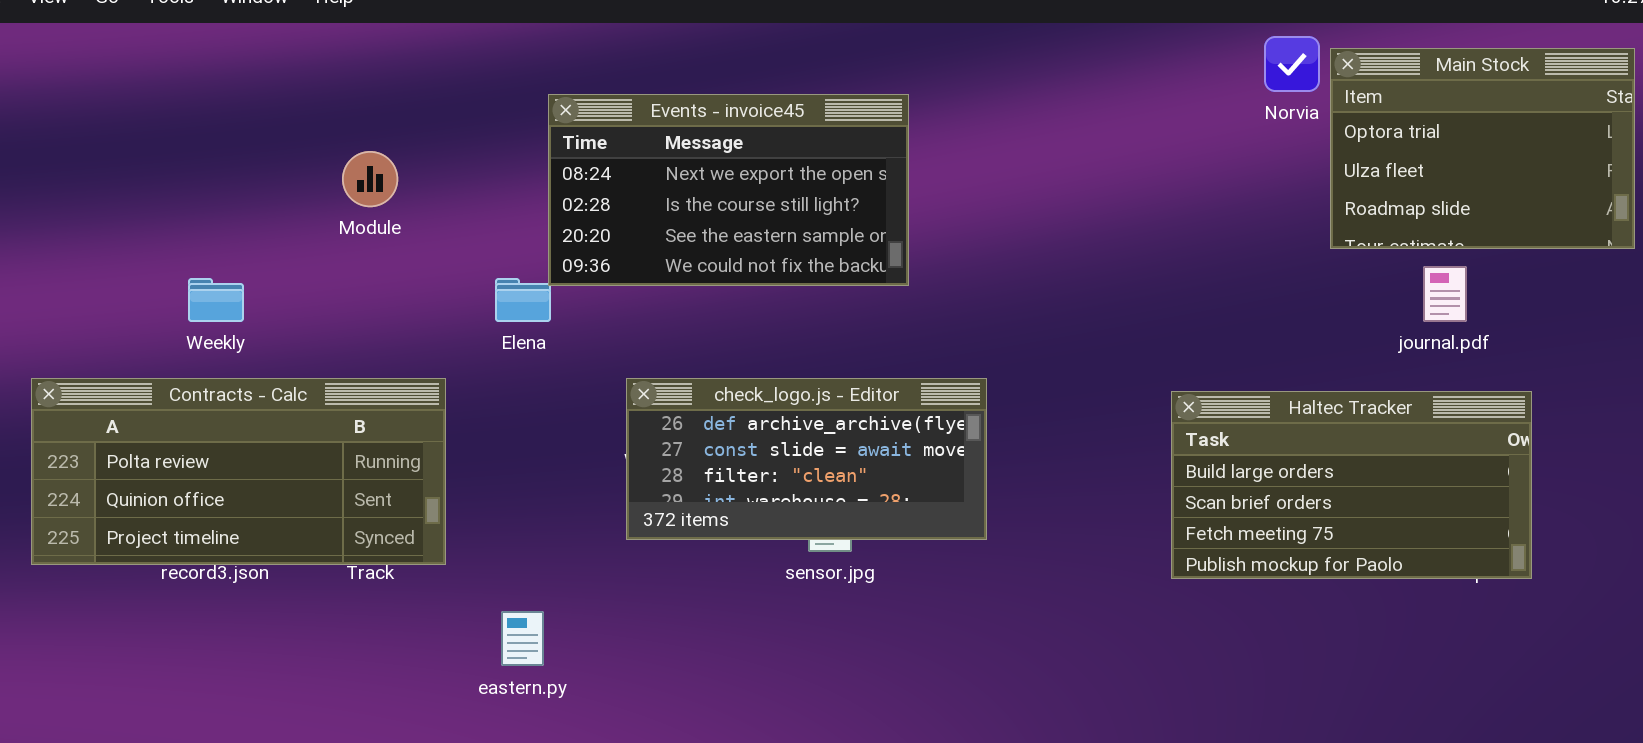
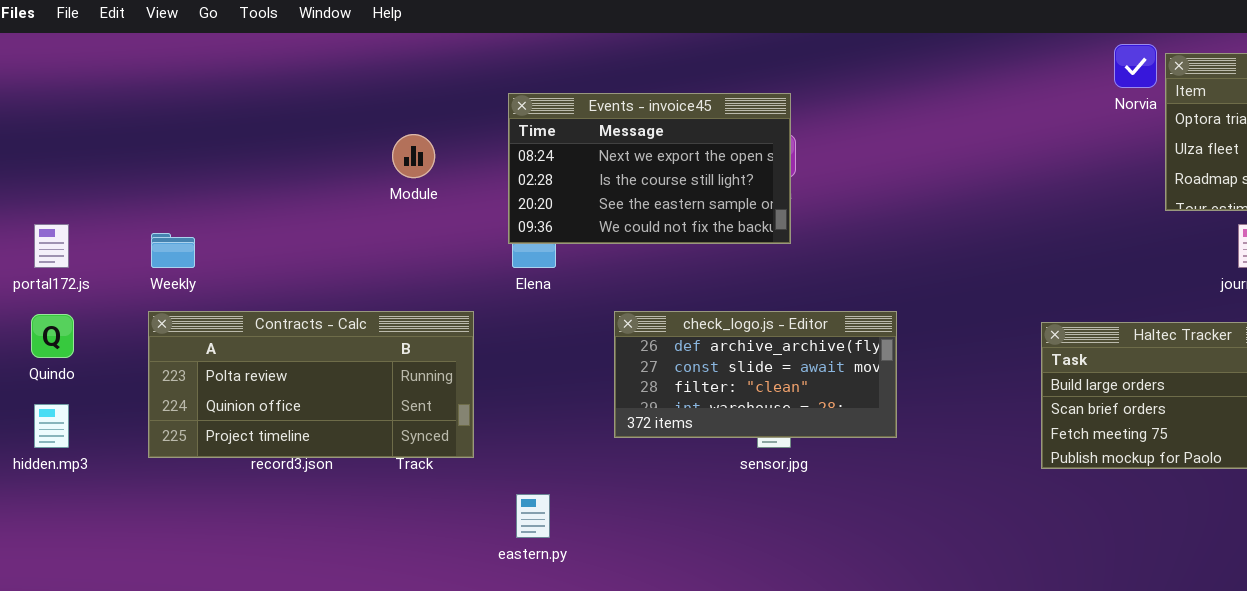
Events - invoice45: [548,94,909,286] -> [508,93,791,244], moved
Weekly: [188,278,244,322] -> [151,233,195,268], moved

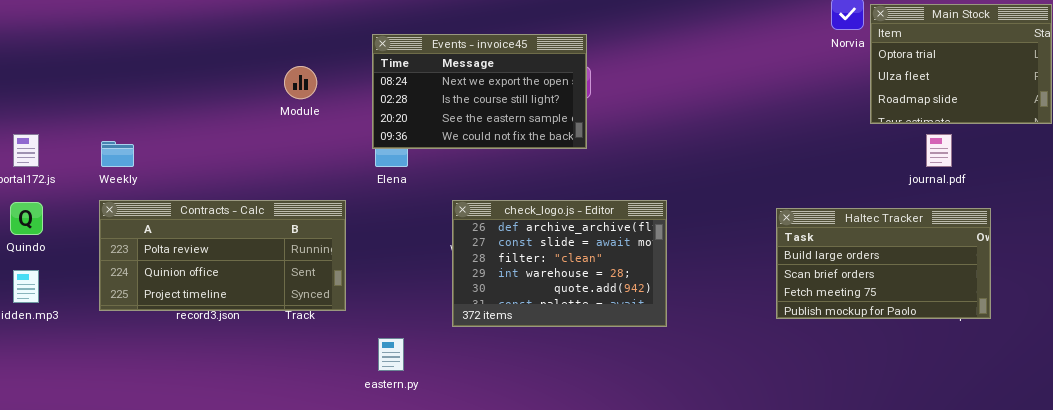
check_logo.js - Editor: [614,311,897,438] -> [452,200,667,327], resized

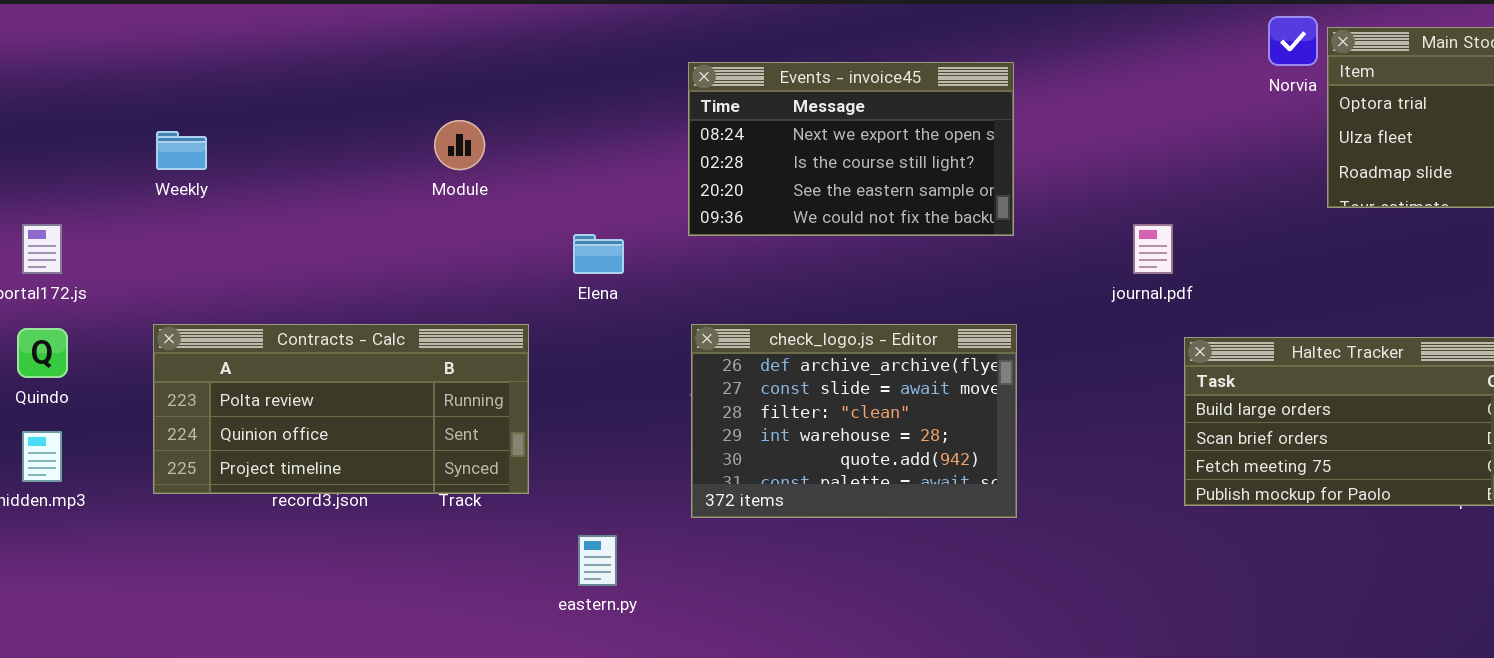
Events - invoice45: [372,34,587,149] -> [688,62,1014,236], moved
journal.pdf: [926,134,952,167] -> [1133,224,1173,274], moved
Weekly: [101,141,134,167] -> [156,131,207,170], moved

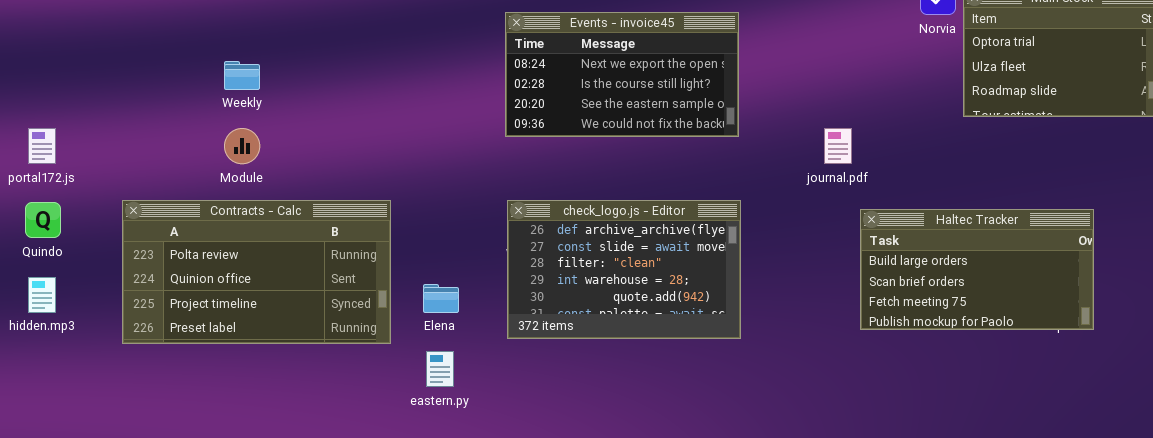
Module: [434,120,485,170] -> [224,128,260,164], moved
Weekly: [156,131,207,170] -> [224,61,260,90], moved
Elena: [573,234,624,274] -> [423,284,459,313], moved
Contracts - Calc: [153,324,529,494] -> [122,200,391,344], resized

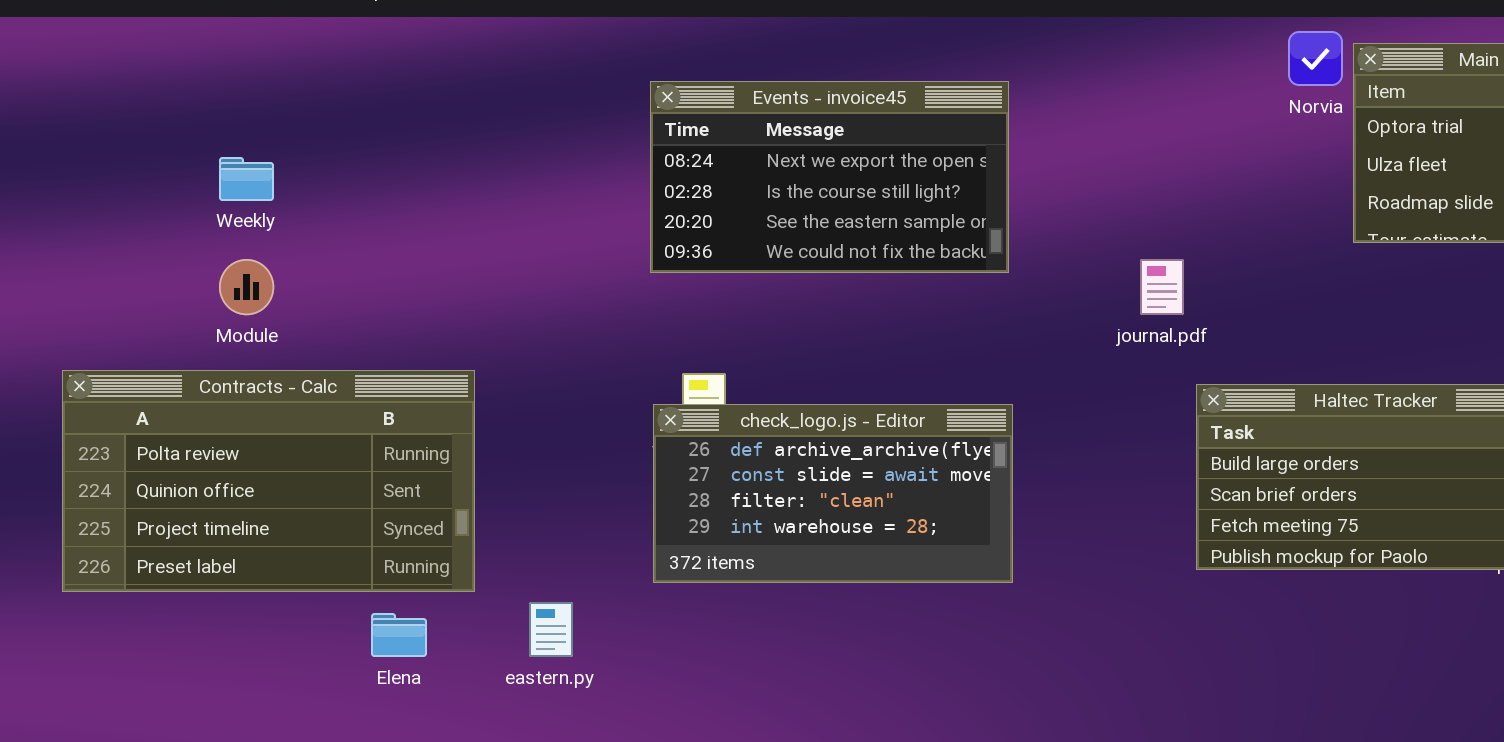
check_logo.js - Editor: [507,200,741,339] -> [653,404,1013,583], resized
Elena: [423,284,459,313] -> [371,613,427,657], moved

